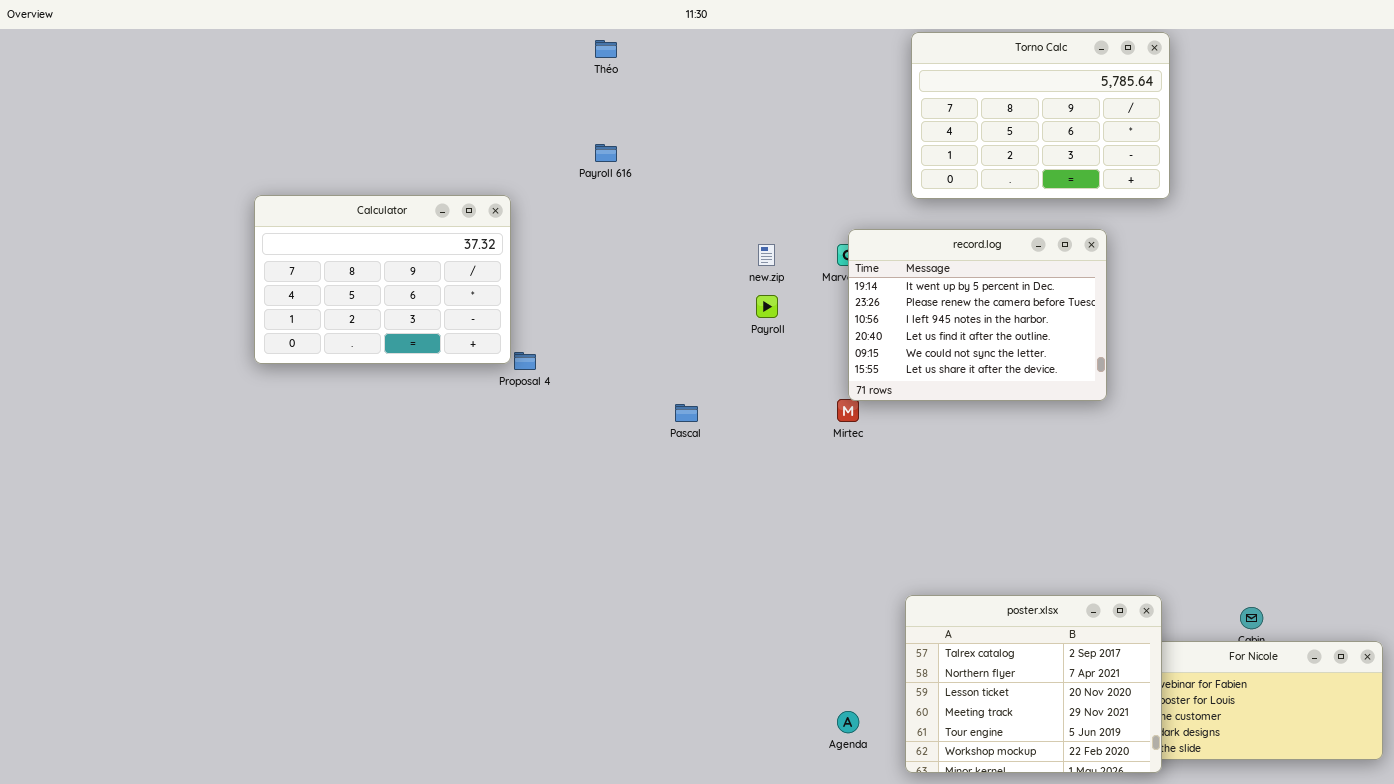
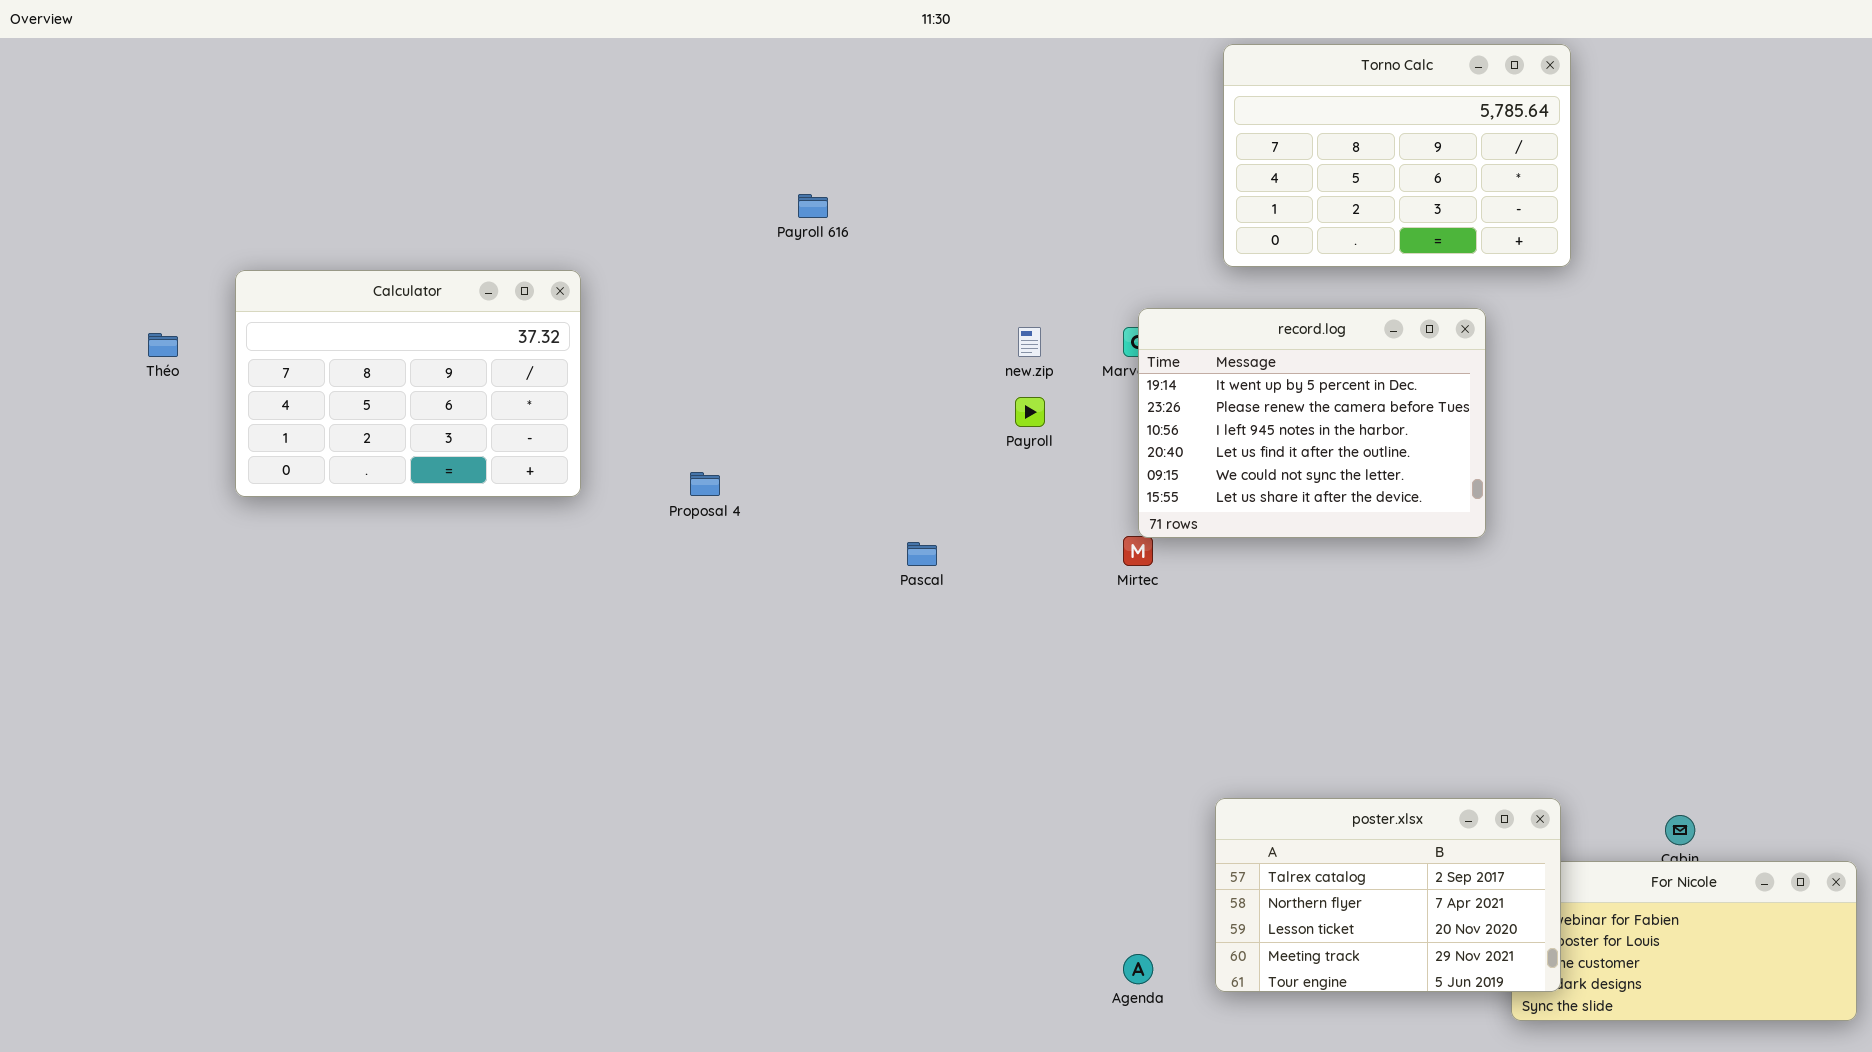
Théo: [595,40,617,58] -> [148,333,178,357], moved
Calculator: [254,195,511,364] -> [235,270,581,497], moved
poster.xlsx: [905,595,1162,773] -> [1215,798,1561,992], resized

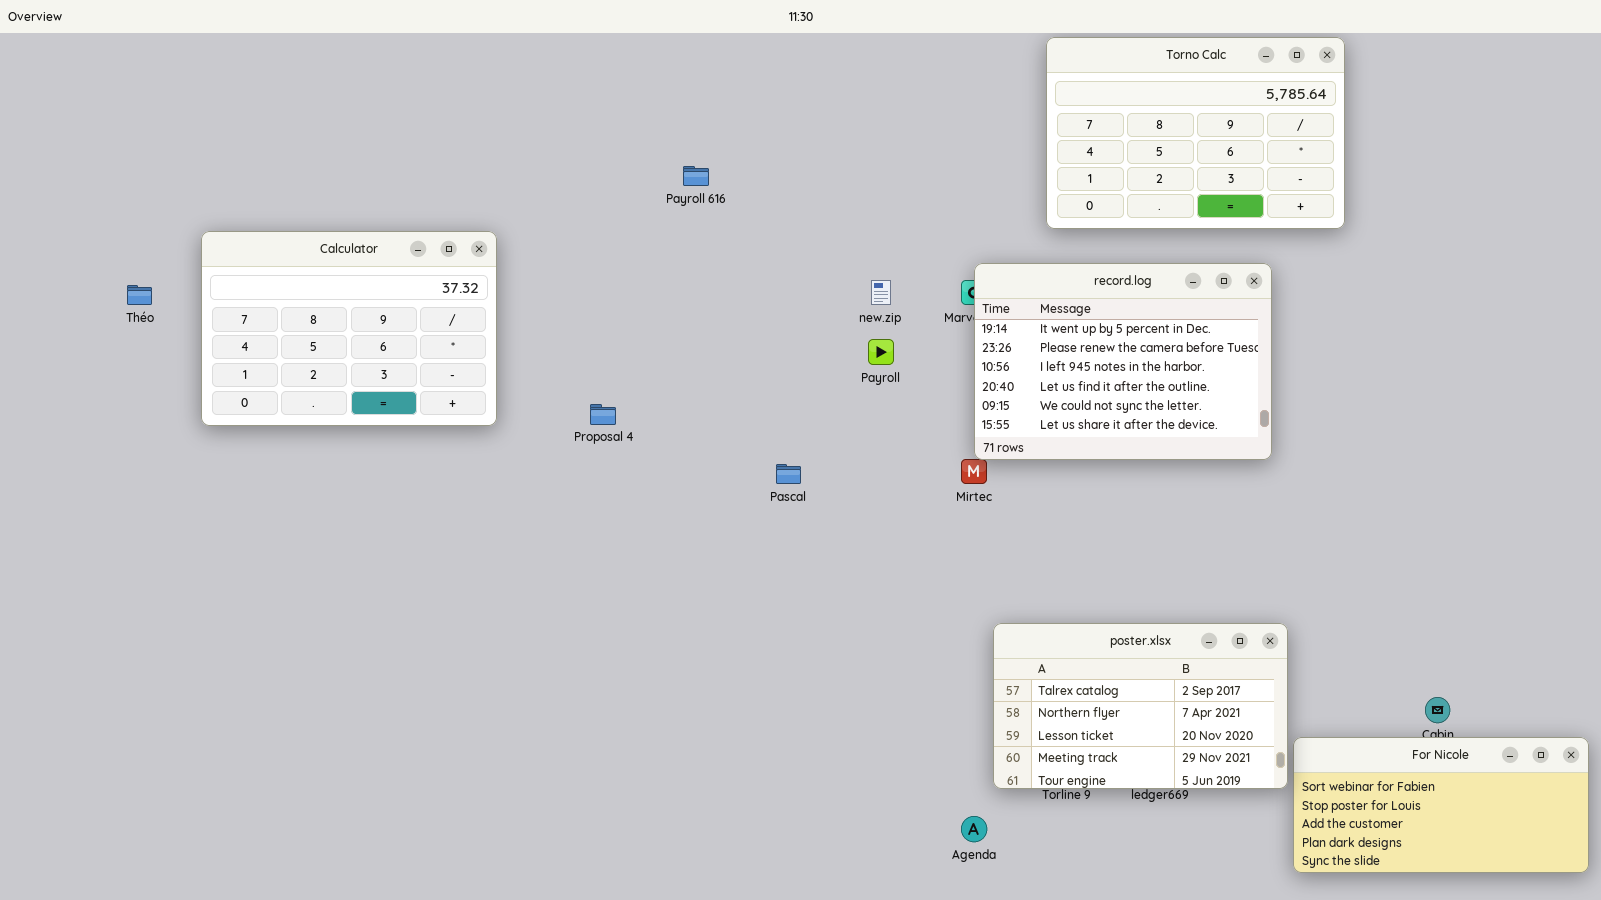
poster.xlsx: [1215,798,1561,992] -> [993,623,1288,789], moved

